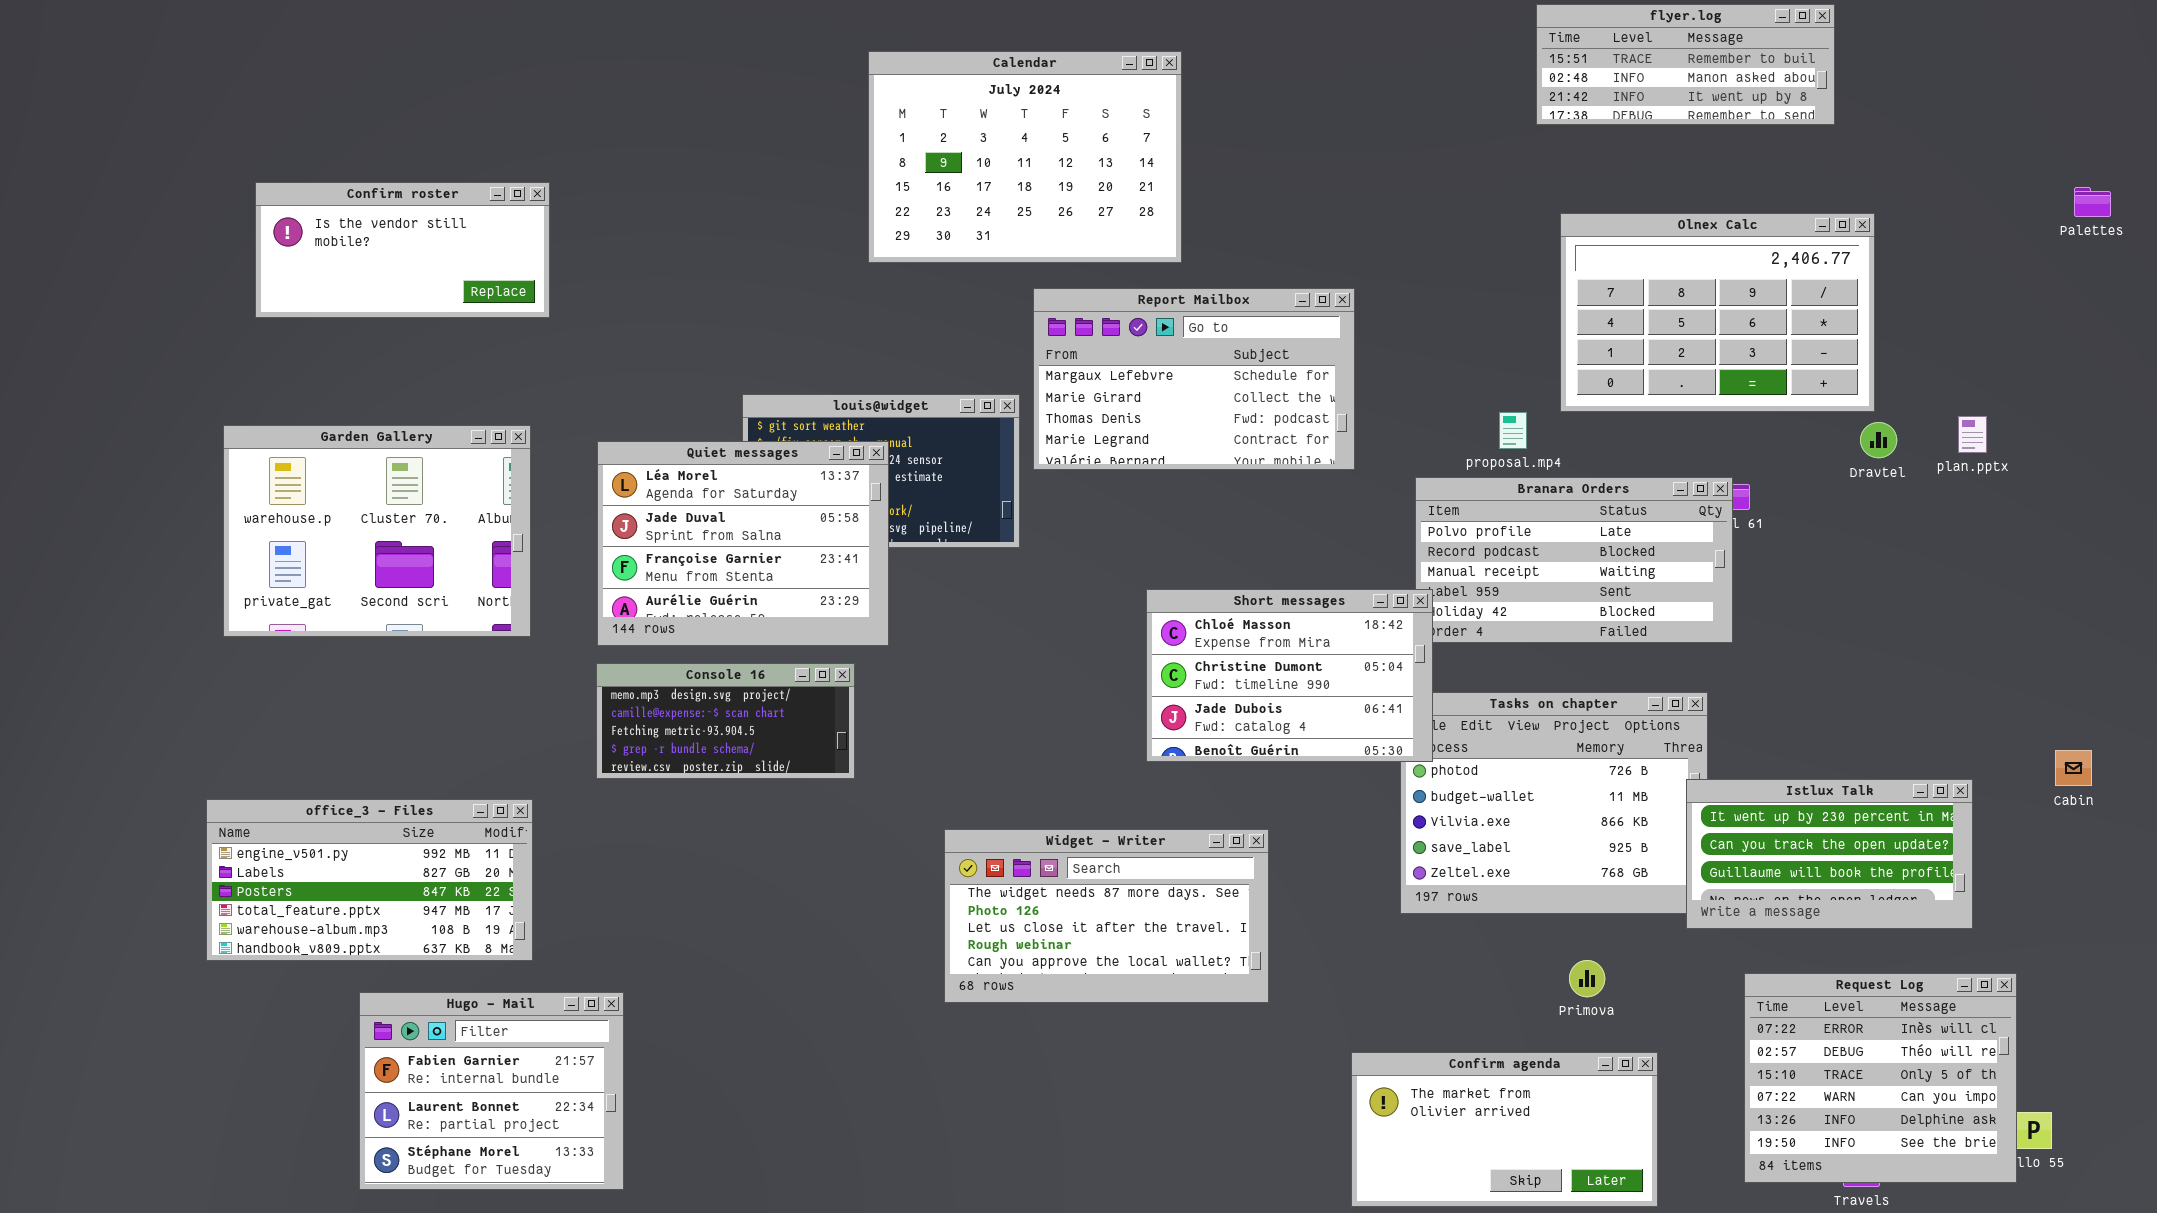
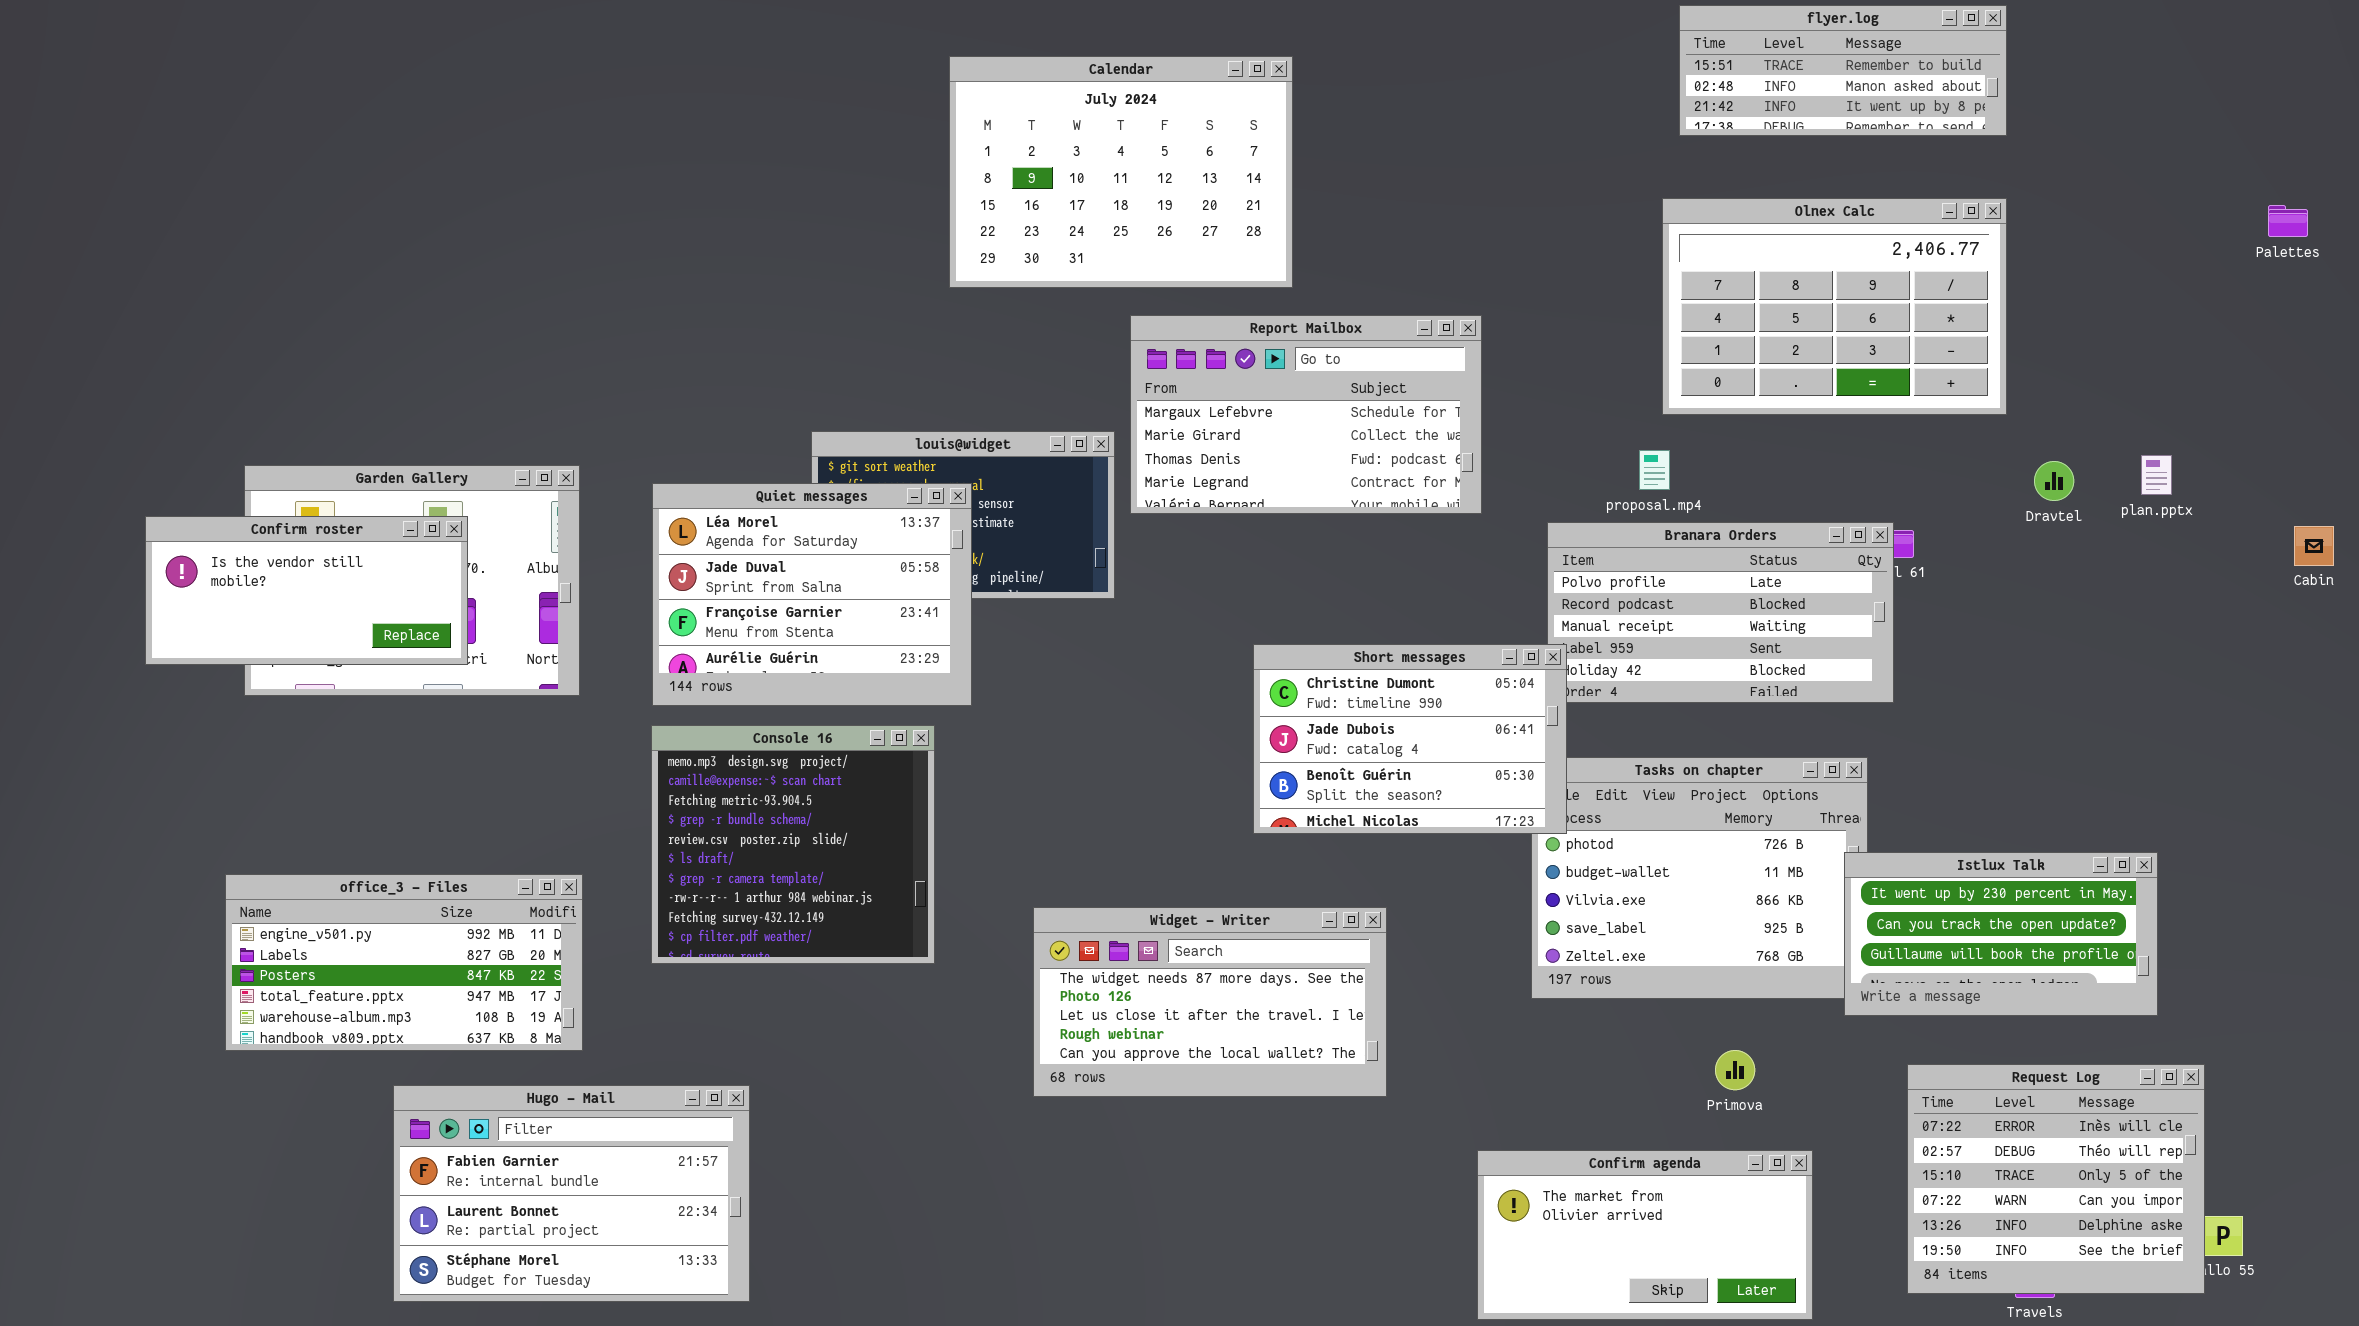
Confirm roster: [255,182,550,318] -> [145,516,468,665], moved
Olnex Calc: [1560,213,1875,412] -> [1662,198,2007,415], moved
Short messages: [1146,589,1433,762] -> [1253,644,1567,834], scrolled down 1 row
Console 16: [596,663,855,779] -> [651,725,935,964], resized
Cabin: [2055,750,2092,786] -> [2294,526,2334,566], moved
Hugo - Mail: [359,992,624,1190] -> [393,1085,750,1302], resized

